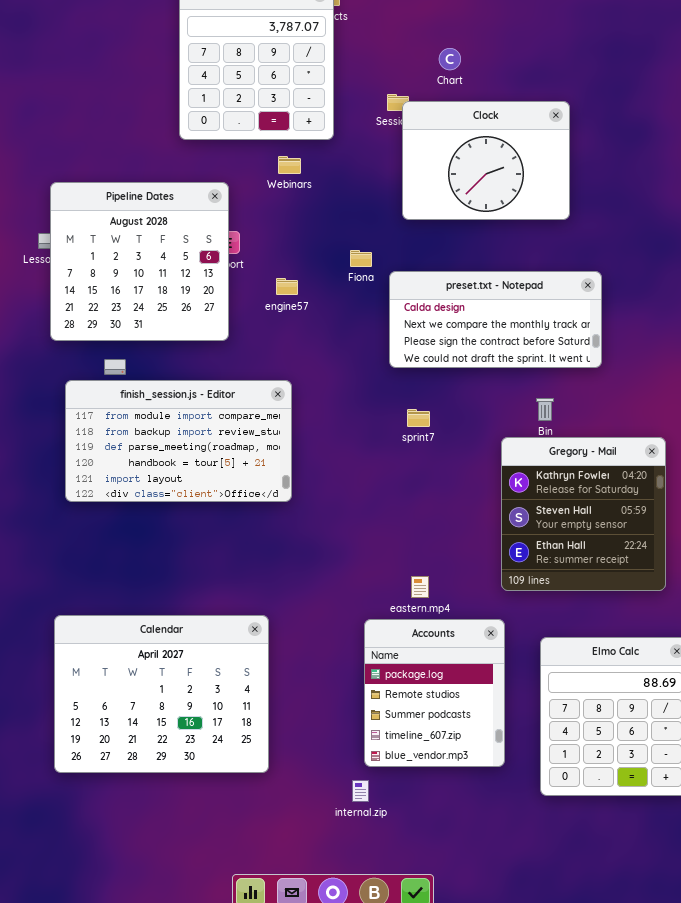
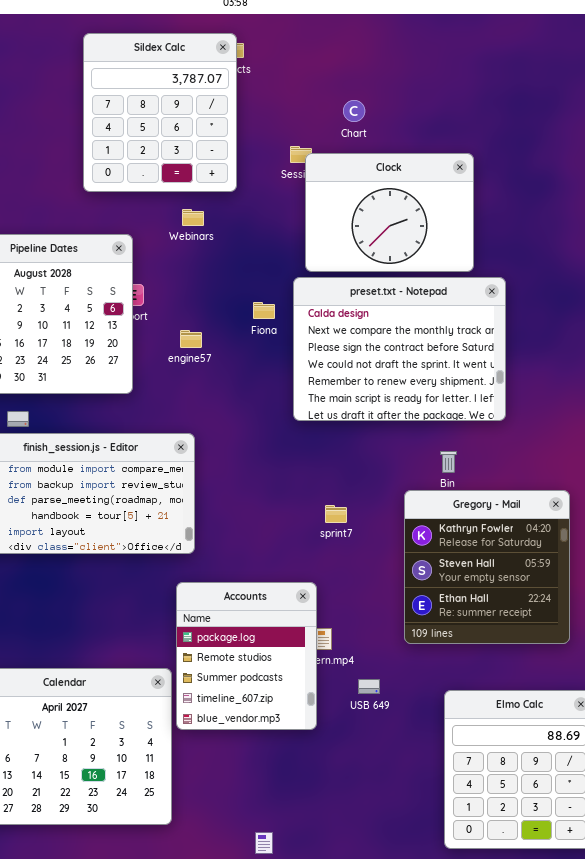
preset.txt - Notepad: [389,271,602,368] -> [293,277,506,421], resized
sprint7: [407,409,430,427] -> [325,505,347,523], moved
Accounts: [364,619,505,767] -> [176,582,317,730], moved

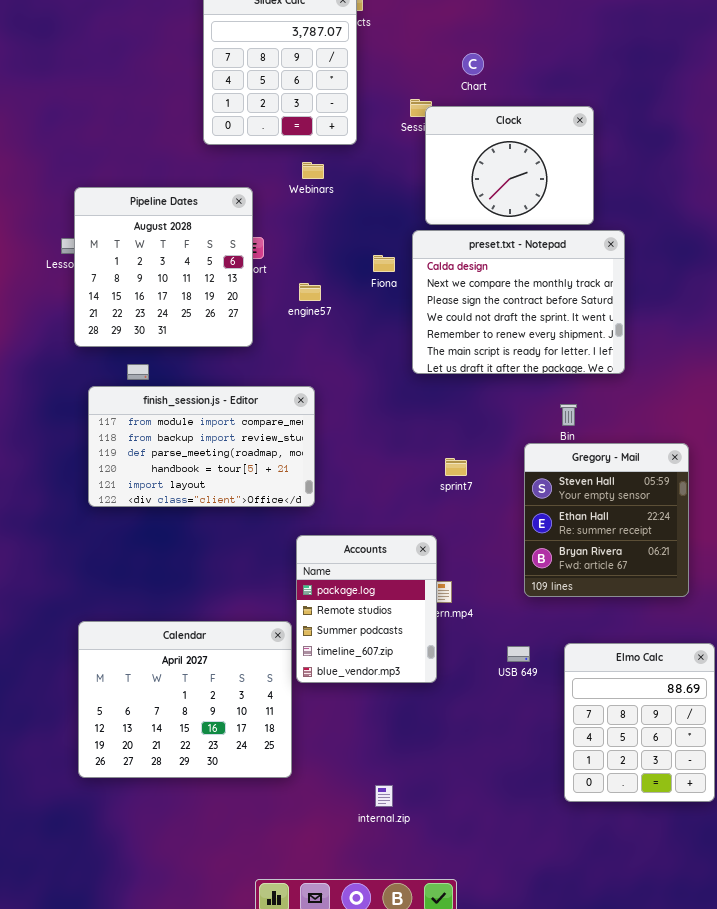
Gregory - Mail: [404,490,570,644] -> [524,443,689,597], scrolled down 1 row
USB 649: [358,679,380,694] -> [507,646,530,662], moved

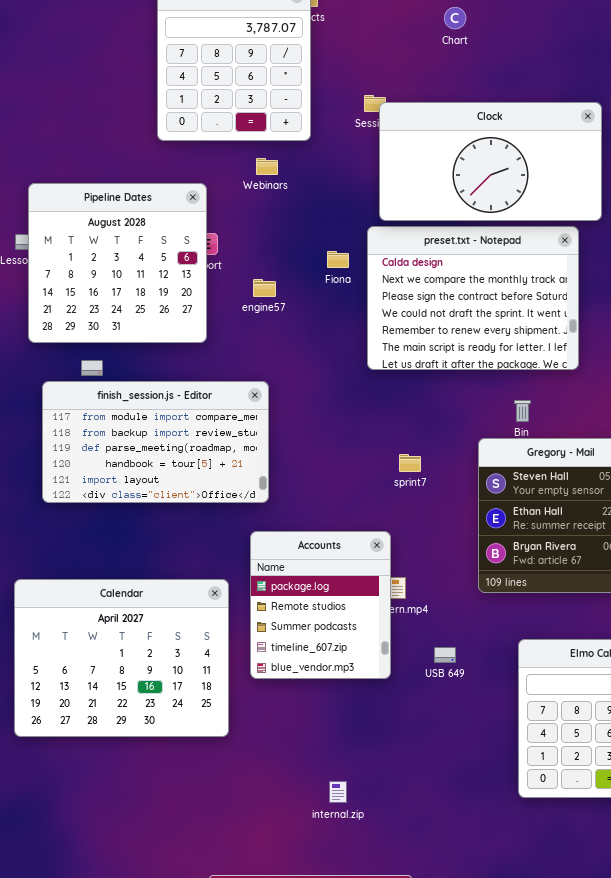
Chart: [462,53,484,75] -> [444,7,466,29], moved
Clock: [425,106,594,225] -> [379,102,602,221], resized
Calendar: [78,621,292,778] -> [14,579,229,737], moved
USB 649: [507,646,530,662] -> [434,647,456,663], moved

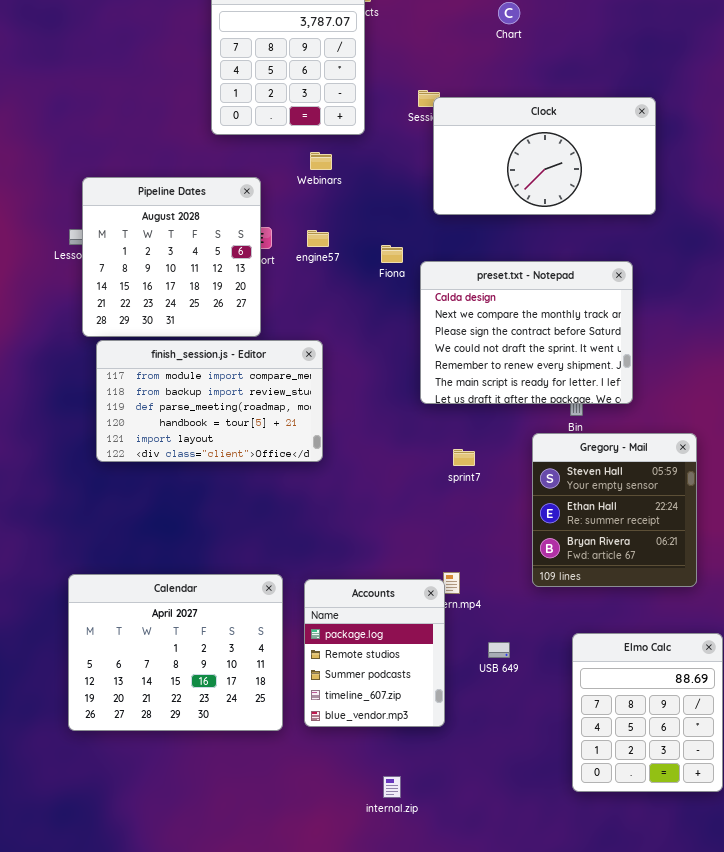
preset.txt - Notepad: [367,226,579,370] -> [420,261,633,404], moved
engine57: [253,279,276,297] -> [307,230,329,247], moved
finish_session.js - Editor: [42,381,269,503] -> [96,340,323,462], moved
Accounts: [250,531,391,679] -> [304,579,445,727], moved

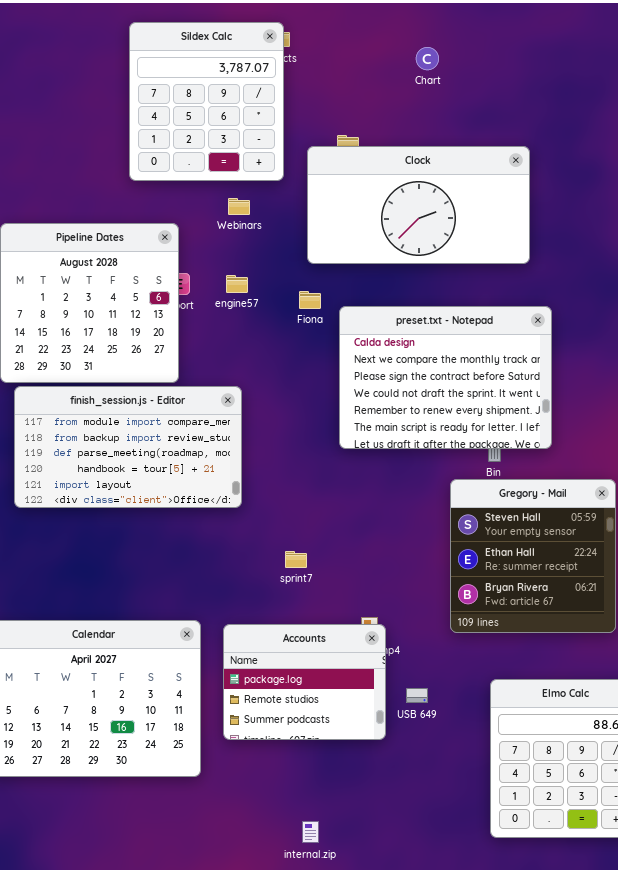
Clock: [433,97,656,215] -> [307,146,530,264], moved
sprint7: [453,449,475,466] -> [285,551,307,568], moved
Accounts: [304,579,445,727] -> [223,624,386,740], resized

